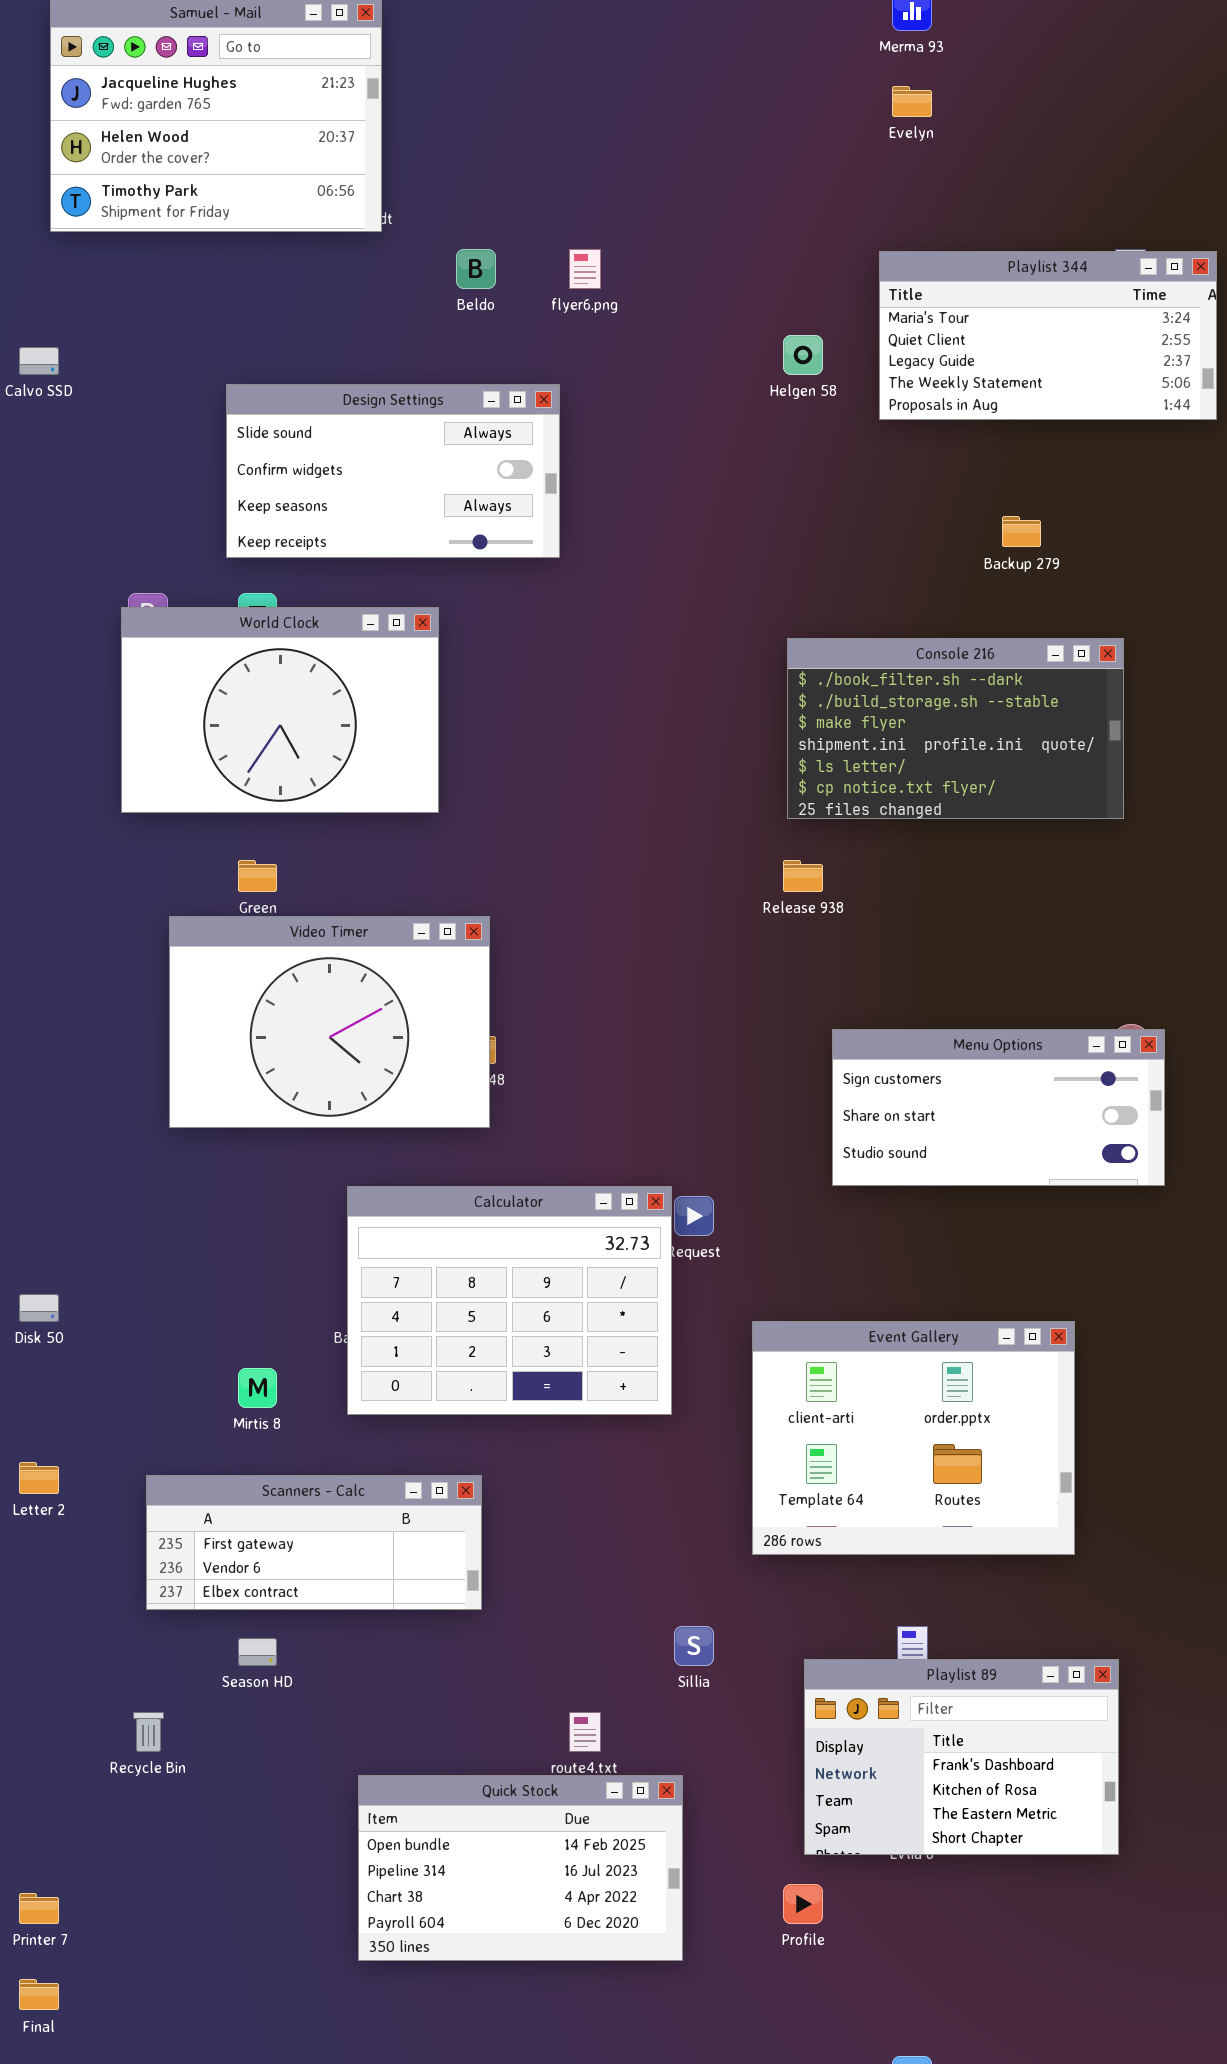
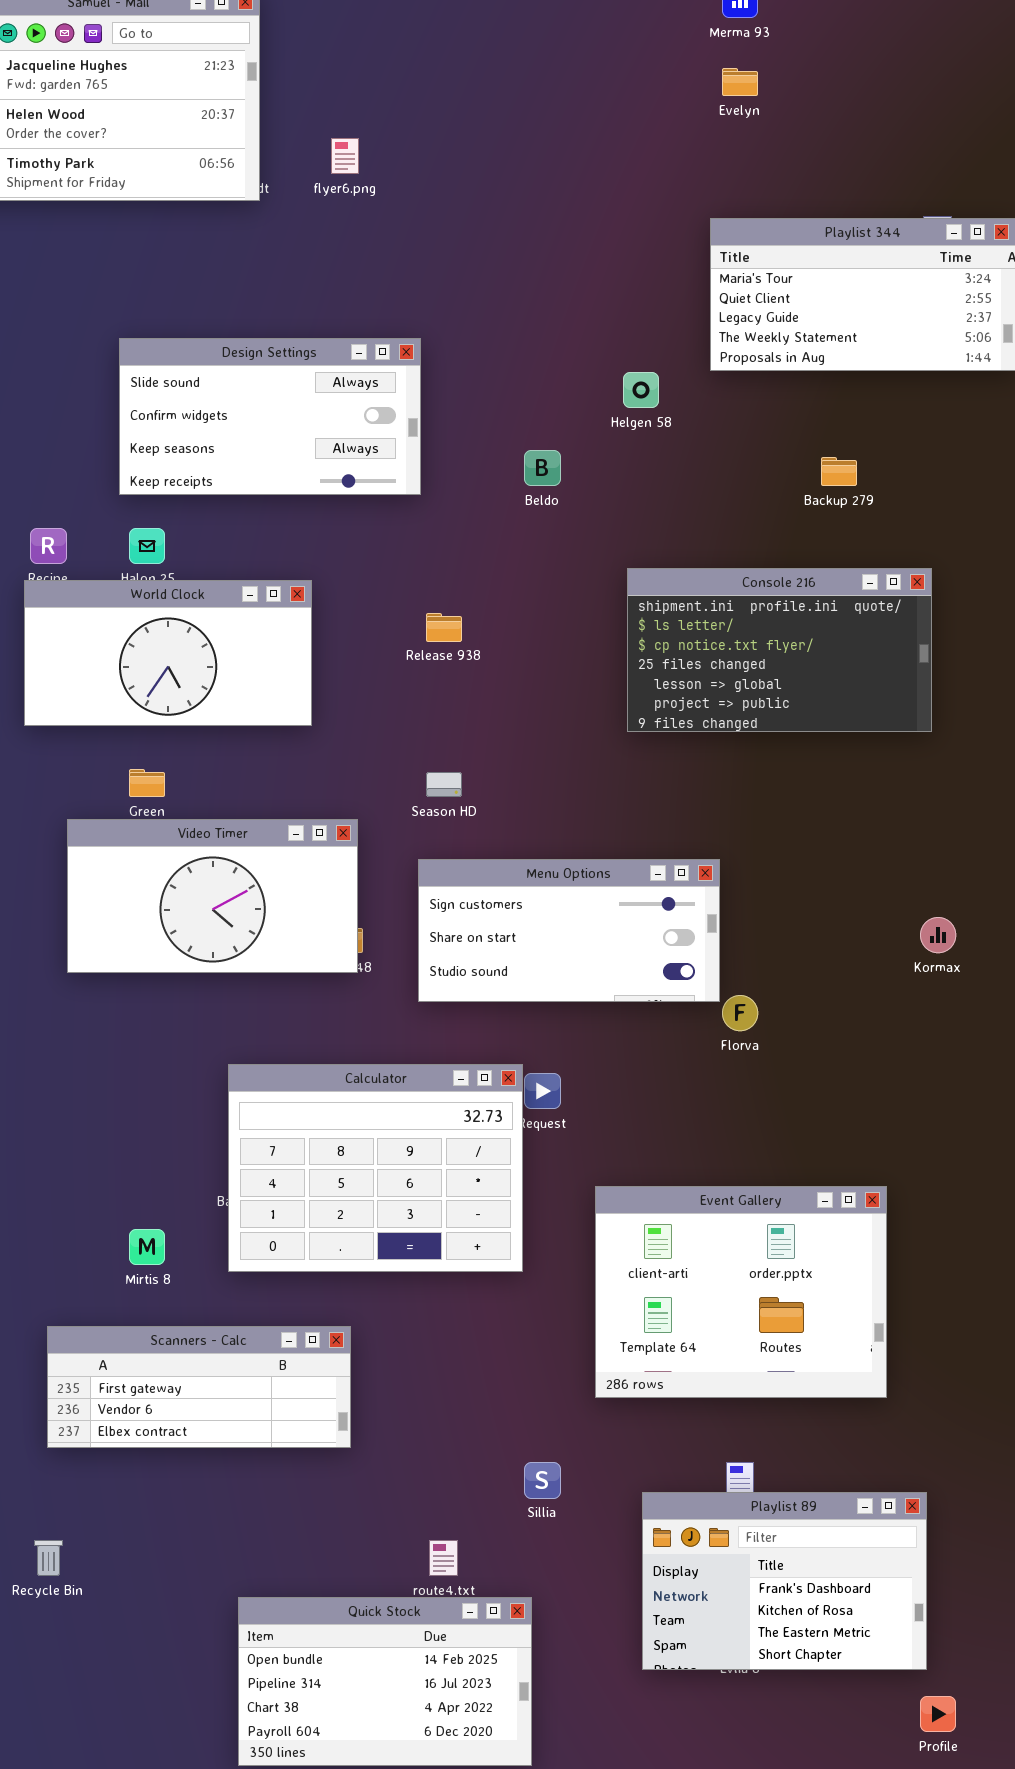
Beldo: [456,249,496,289] -> [524,450,561,486], moved
flyer6.png: [569,249,601,289] -> [331,138,359,174], moved
Helgen 58: [783,335,823,375] -> [623,372,659,408], moved
World Clock: [121,607,439,813] -> [24,580,312,726], resized
Console 216: [787,638,1124,819] -> [627,568,932,732], scrolled down 3 rows
Release 938: [783,860,823,892] -> [426,613,462,642], moved
Video Timer: [169,916,490,1128] -> [67,819,358,973], resized
Menu Options: [832,1029,1165,1186] -> [418,859,720,1002], moved
Season HD: [238,1638,277,1666] -> [426,772,462,797], moved
Profile: [783,1884,823,1924] -> [920,1696,956,1732], moved

